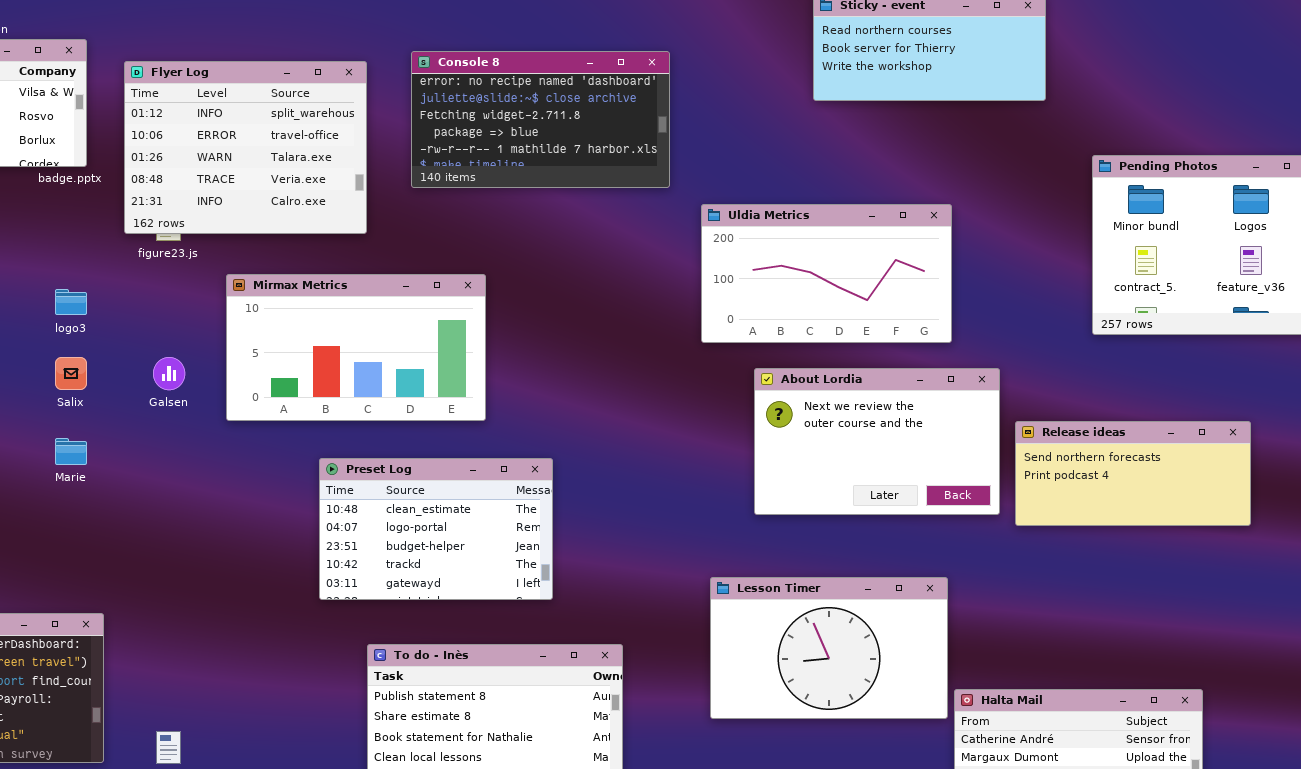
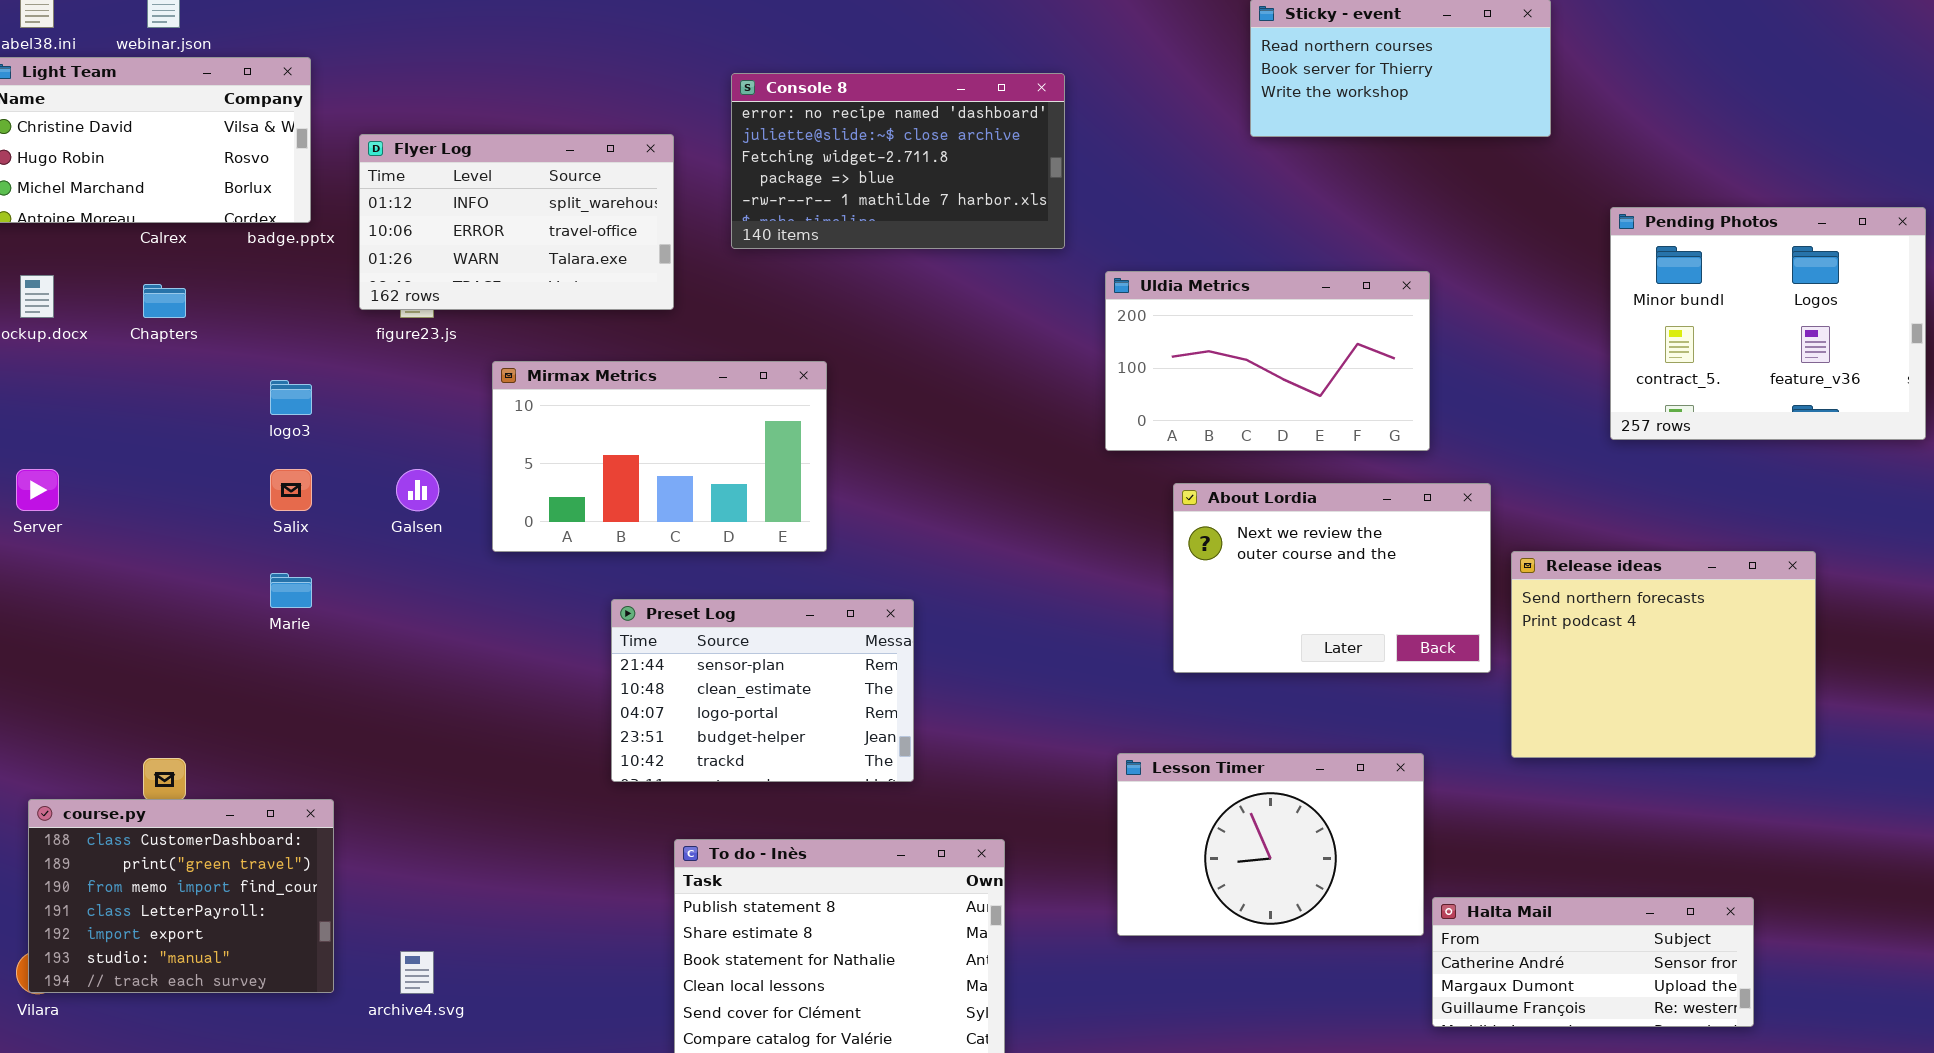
Flyer Log: [124,61,367,234] -> [359,134,674,310], resized
Release ideas: [1015,421,1251,526] -> [1511,551,1816,758], resized
Preset Log: [319,458,553,600] -> [611,599,914,782], scrolled up 1 row

